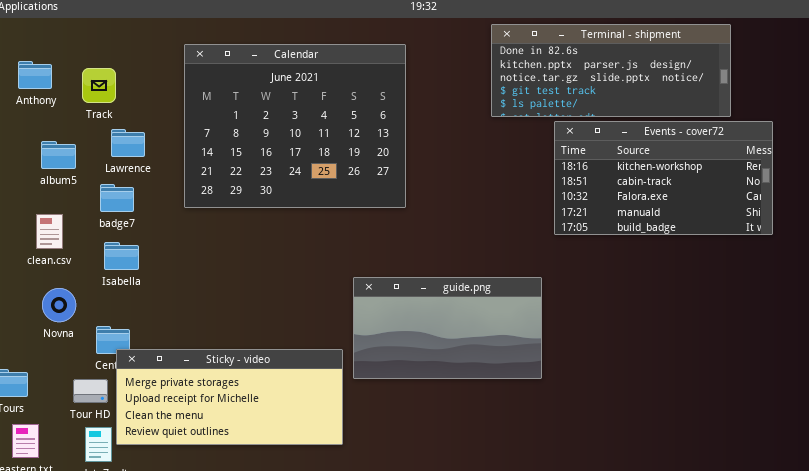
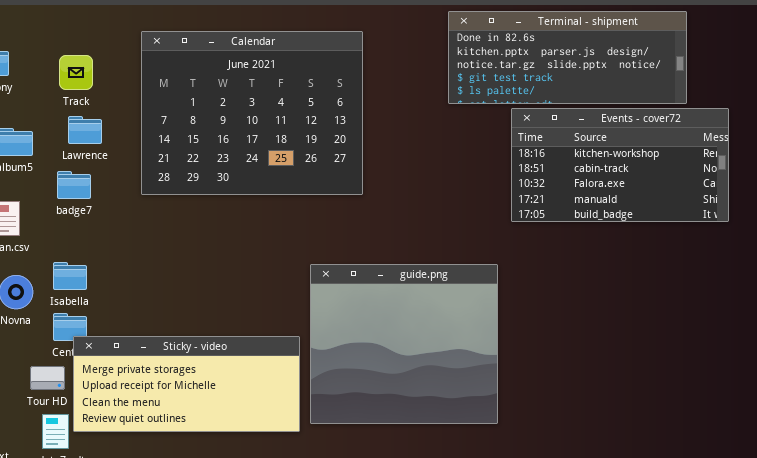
Track: [82,68,116,103] -> [59,55,93,90], moved
Isabella: [104,242,139,270] -> [53,262,87,290], moved
guide.png: [353,277,542,379] -> [310,264,498,424], resized

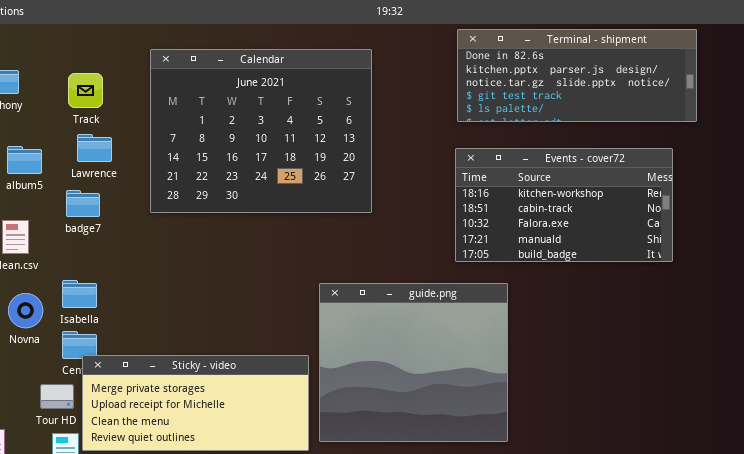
Events - cover72: [511,108,729,222] -> [455,148,673,262], moved

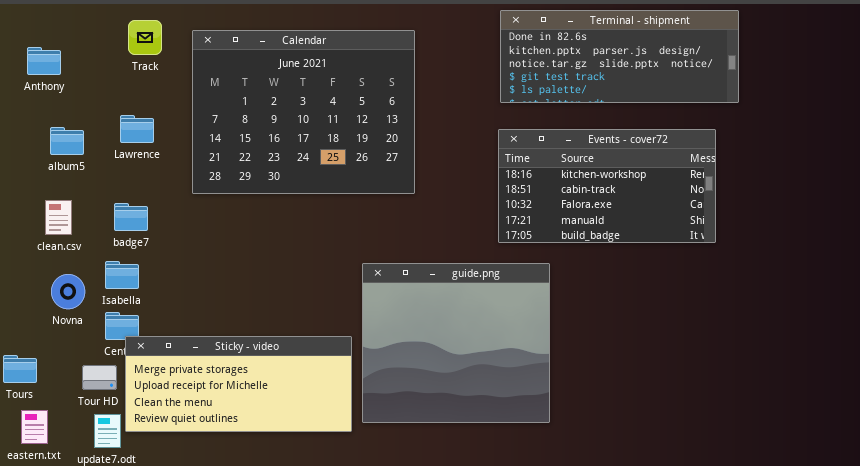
Track: [68,73,103,108] -> [128,20,162,55], moved
badge7: [66,190,100,217] -> [114,203,148,231], moved

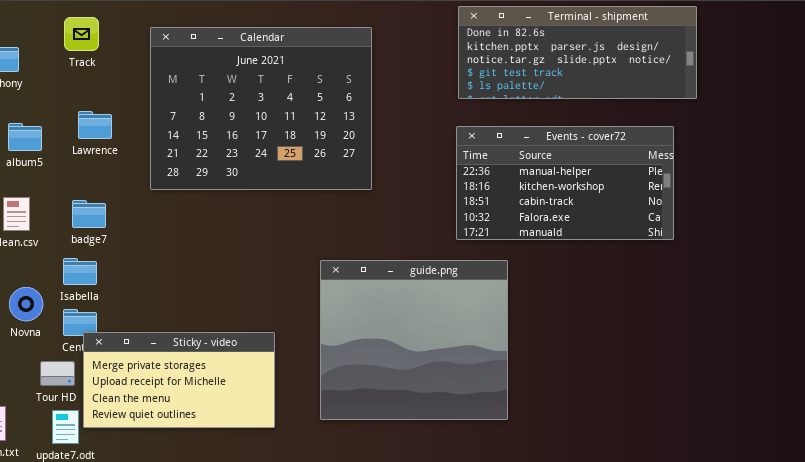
Track: [128,20,162,55] -> [64,17,99,51], moved
Events - cover72: [498,129,716,243] -> [456,126,674,240], scrolled up 1 row
Novna: [51,274,85,309] -> [9,287,43,321], moved
Sticky - video: [125,336,352,432] -> [83,332,275,428], resized

